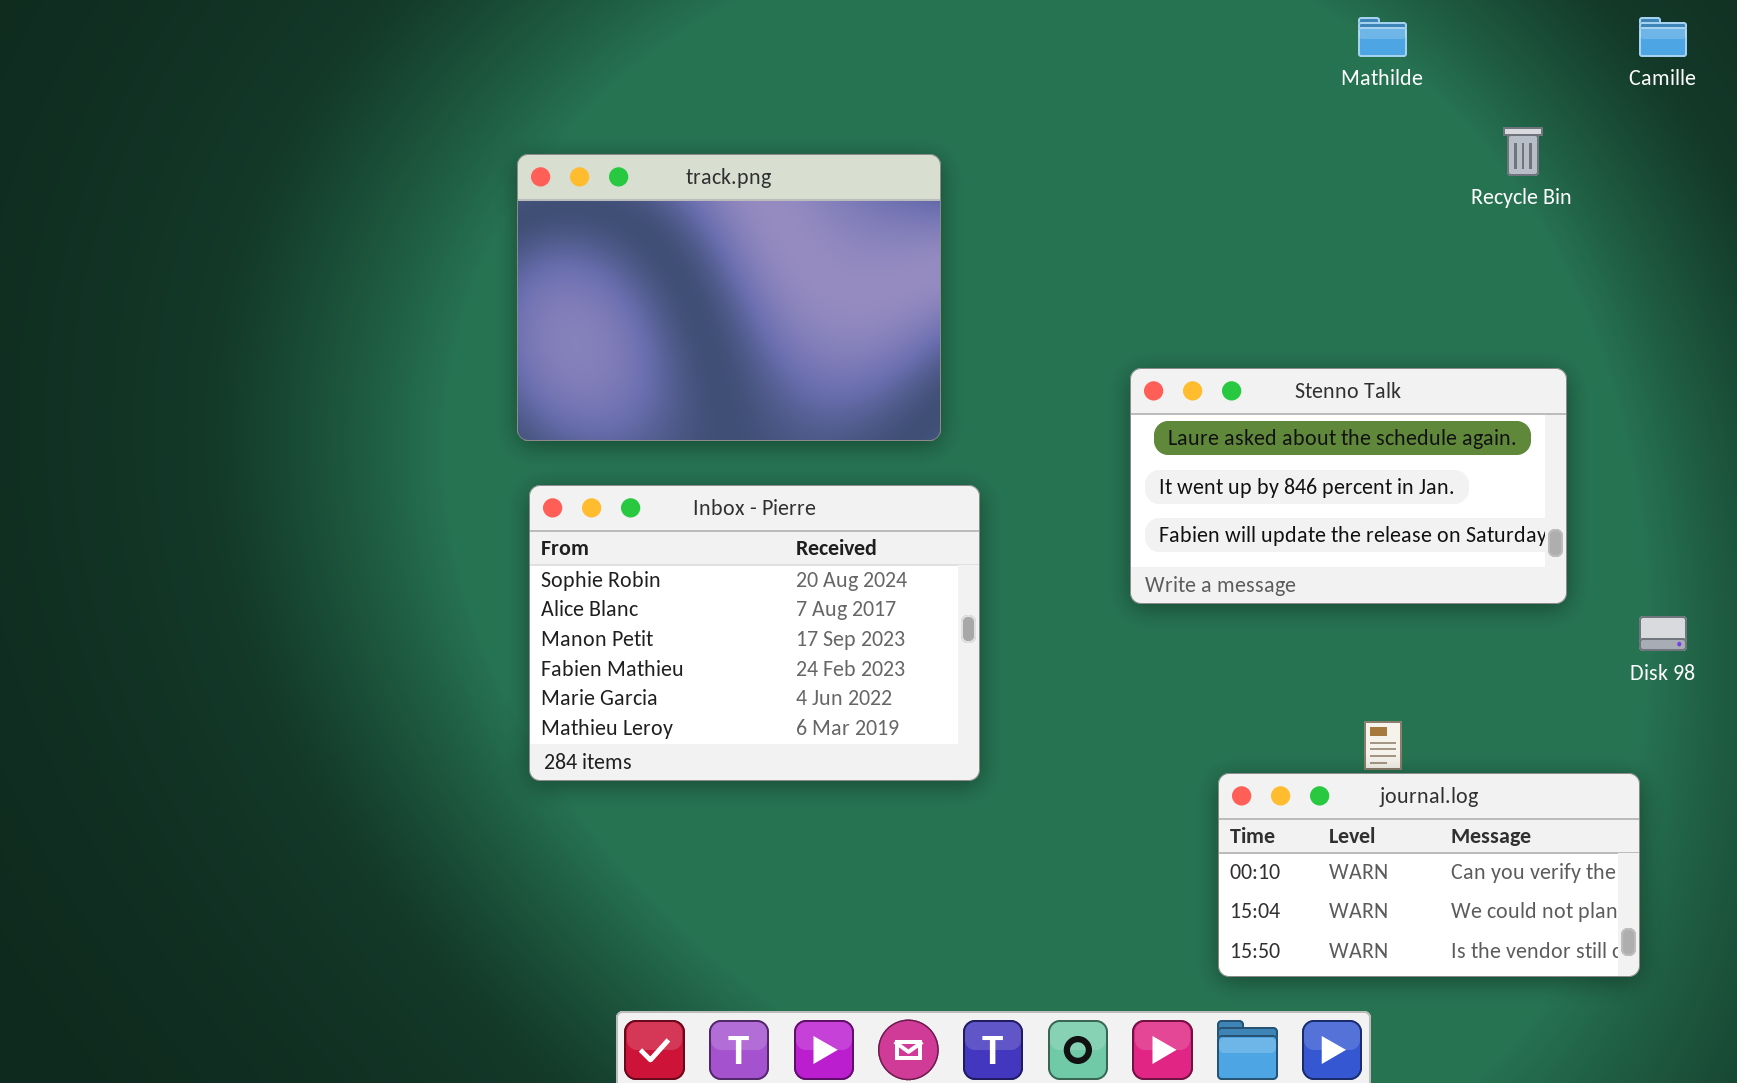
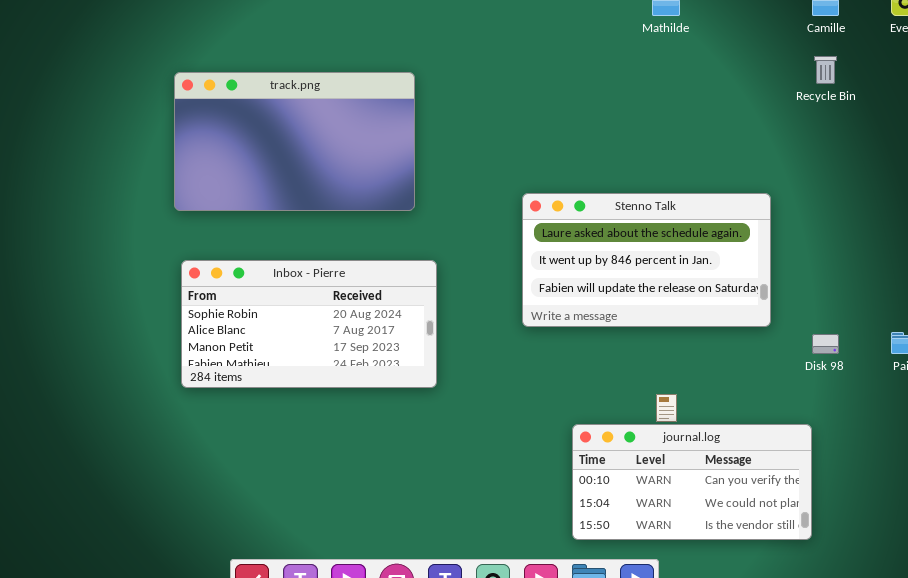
Recycle Bin: [1503,127,1543,176] -> [814,56,837,84], moved
track.png: [517,154,941,441] -> [174,72,415,211], resized
Inbox - Pierre: [529,485,980,781] -> [181,260,437,388], resized

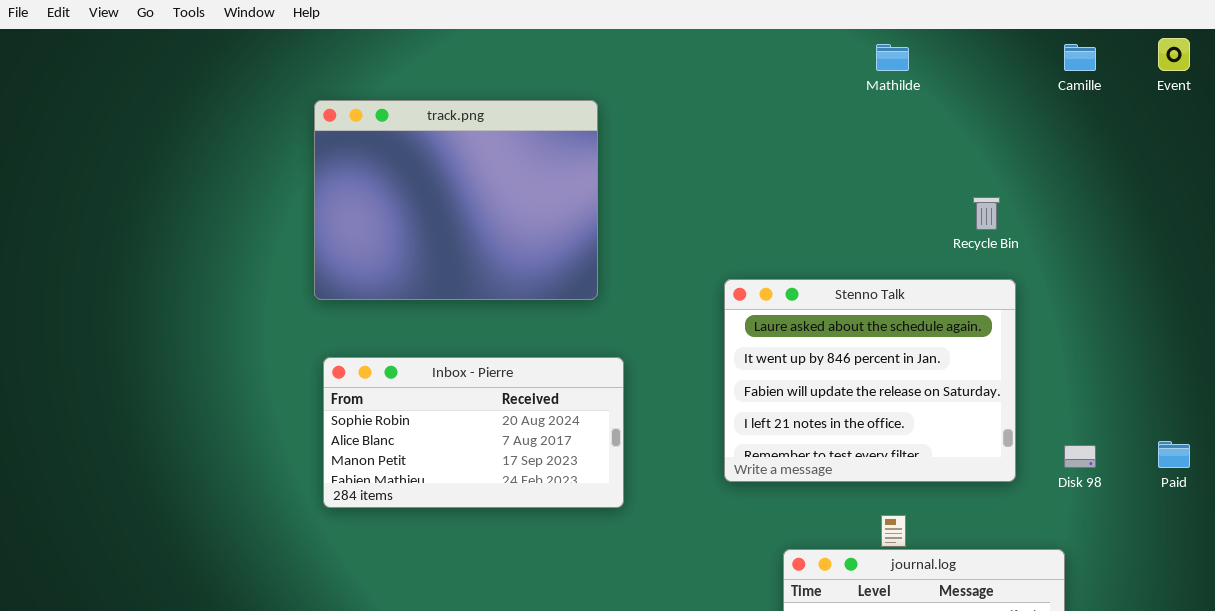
Recycle Bin: [814,56,837,84] -> [973,197,1000,230], moved
track.png: [174,72,415,211] -> [314,100,598,300], resized
Stenno Talk: [522,193,771,327] -> [724,279,1016,482], resized

